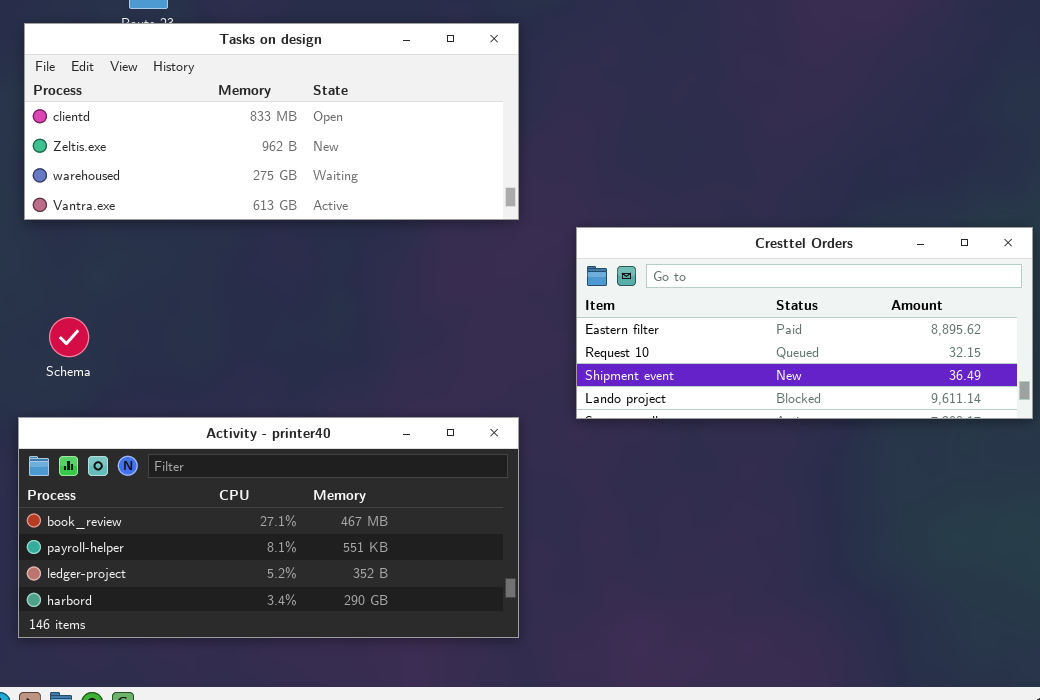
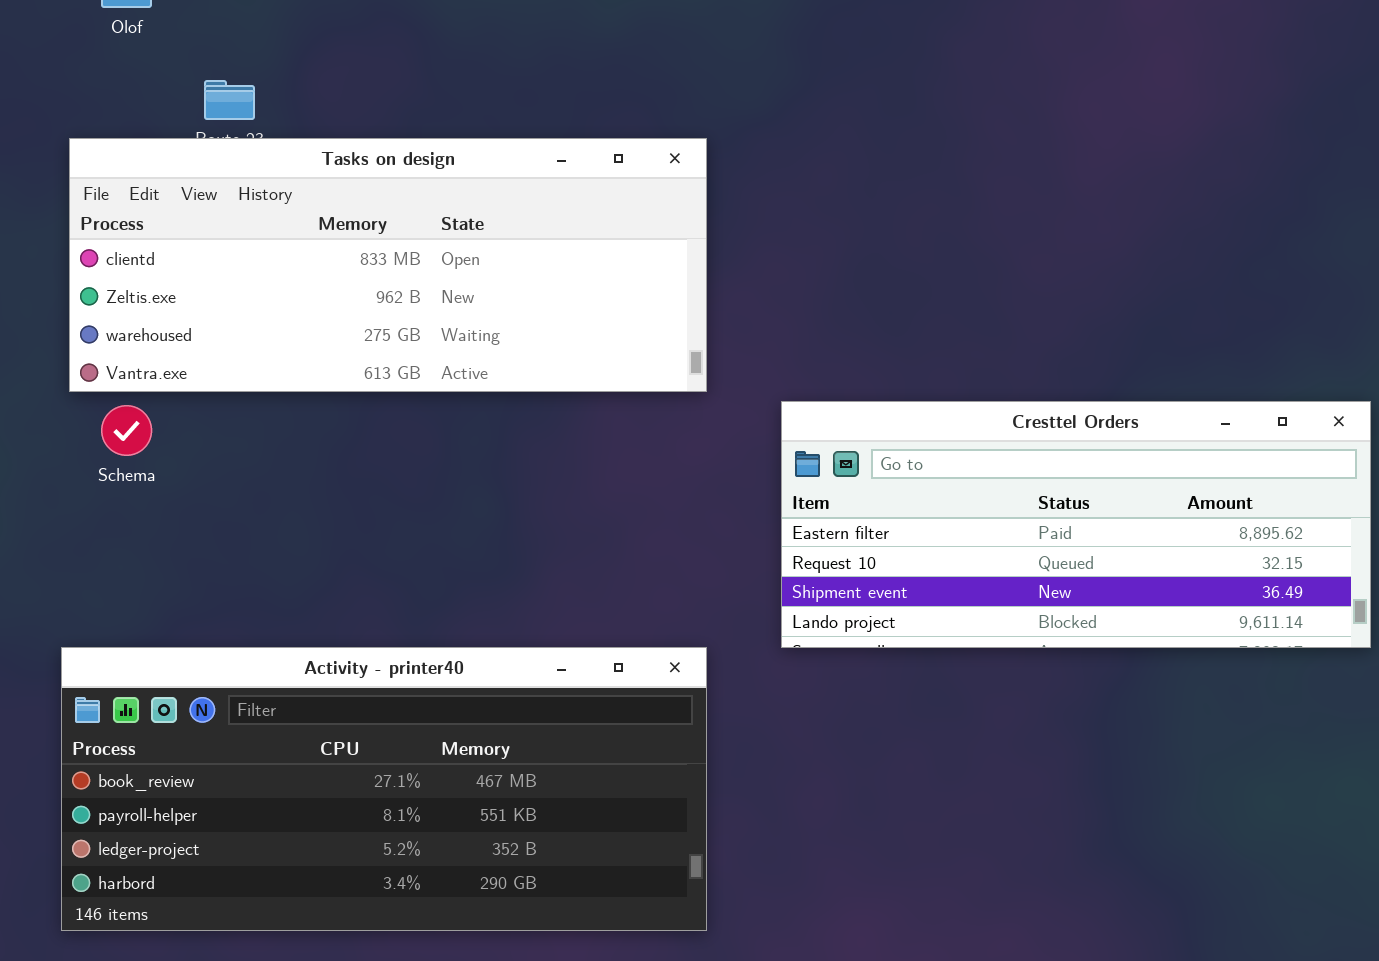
Schema: [49,317,89,357] -> [101,405,152,456], moved

